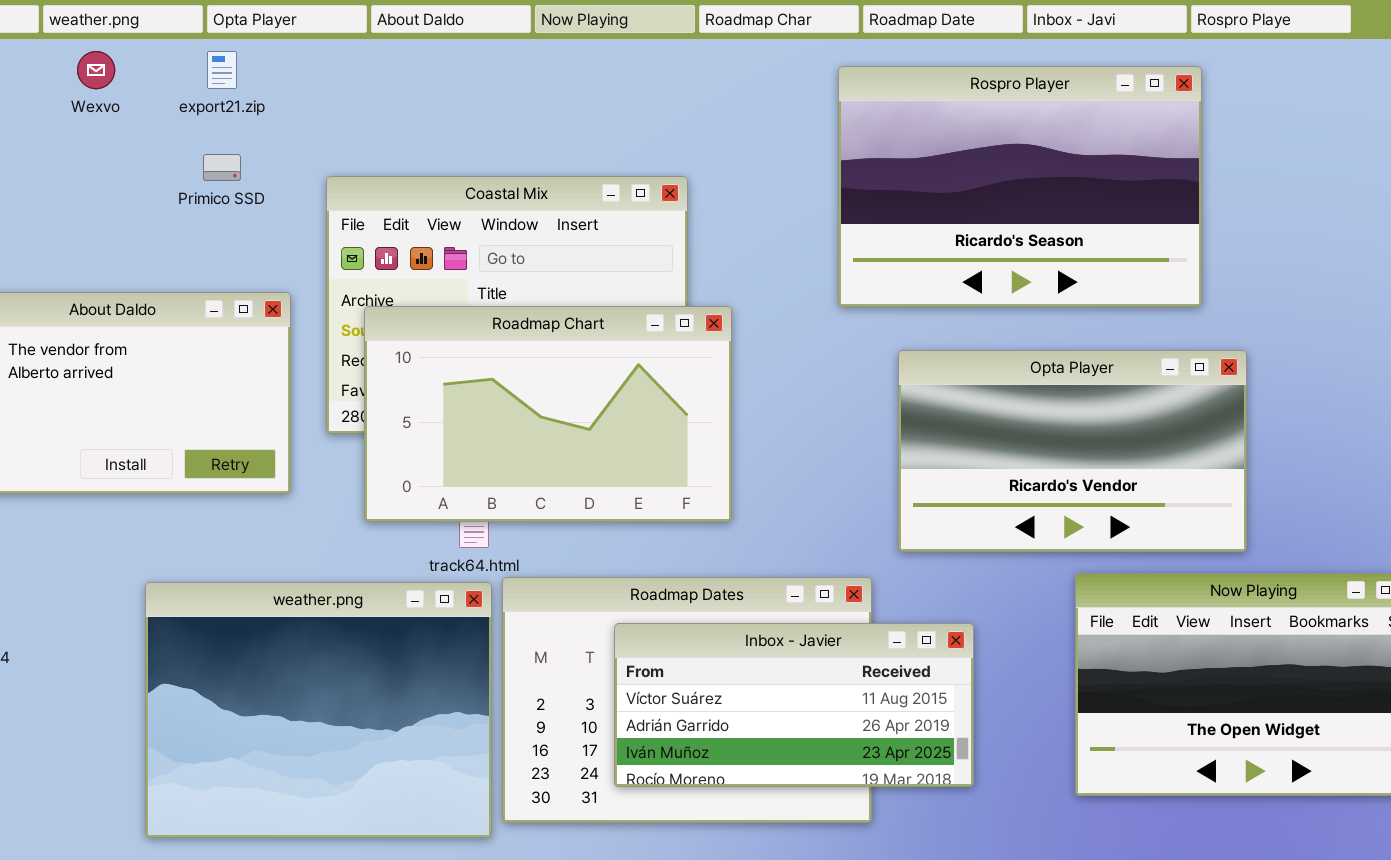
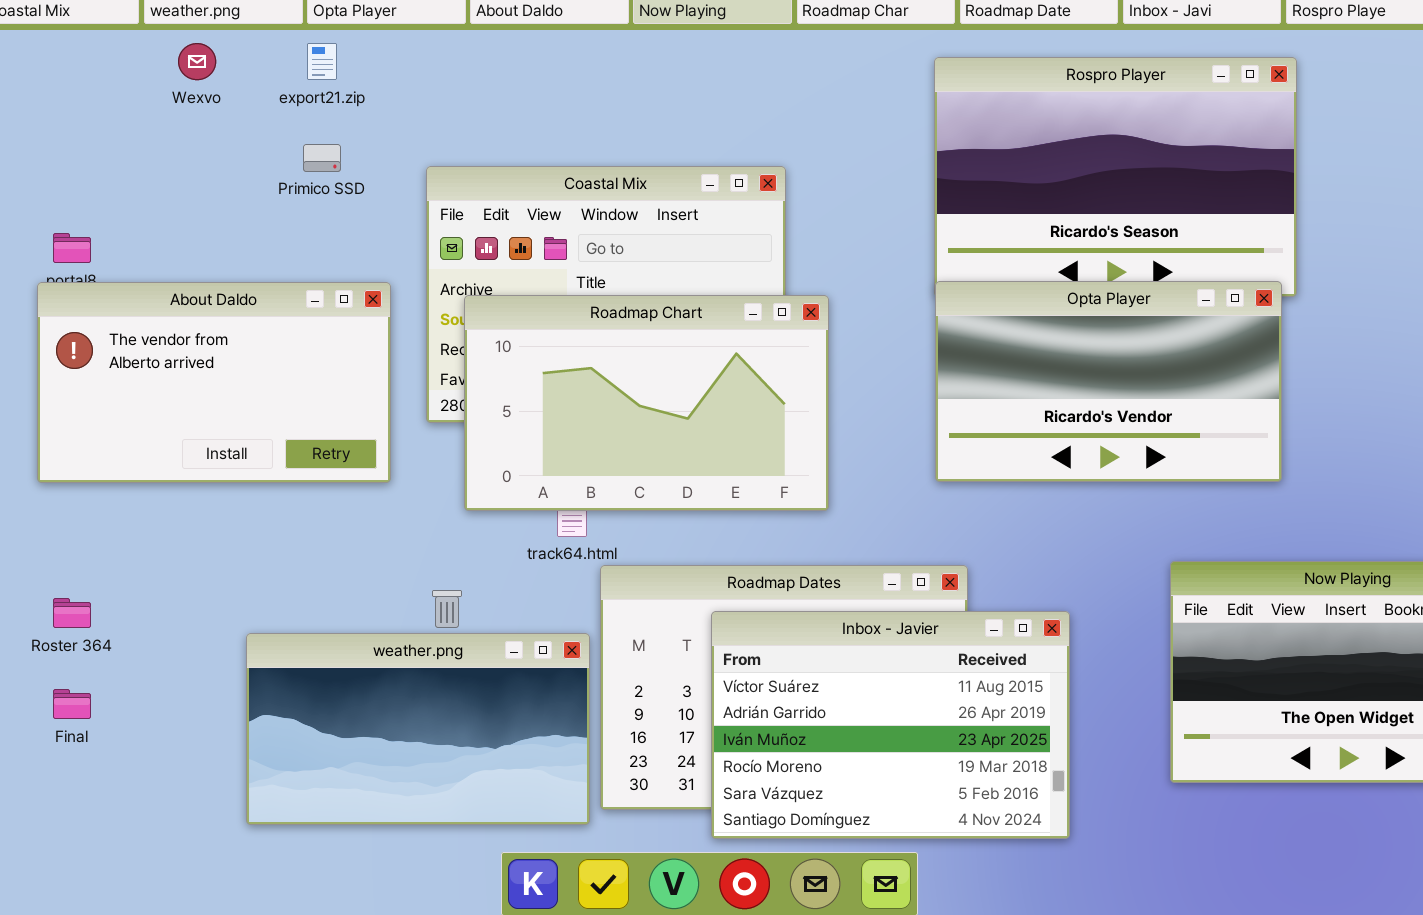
Opta Player: [898,350,1247,552] -> [935,281,1282,482], moved
weather.png: [145,582,492,838] -> [246,633,590,825], resized
Inbox - Javier: [614,623,974,787] -> [711,611,1070,839], resized

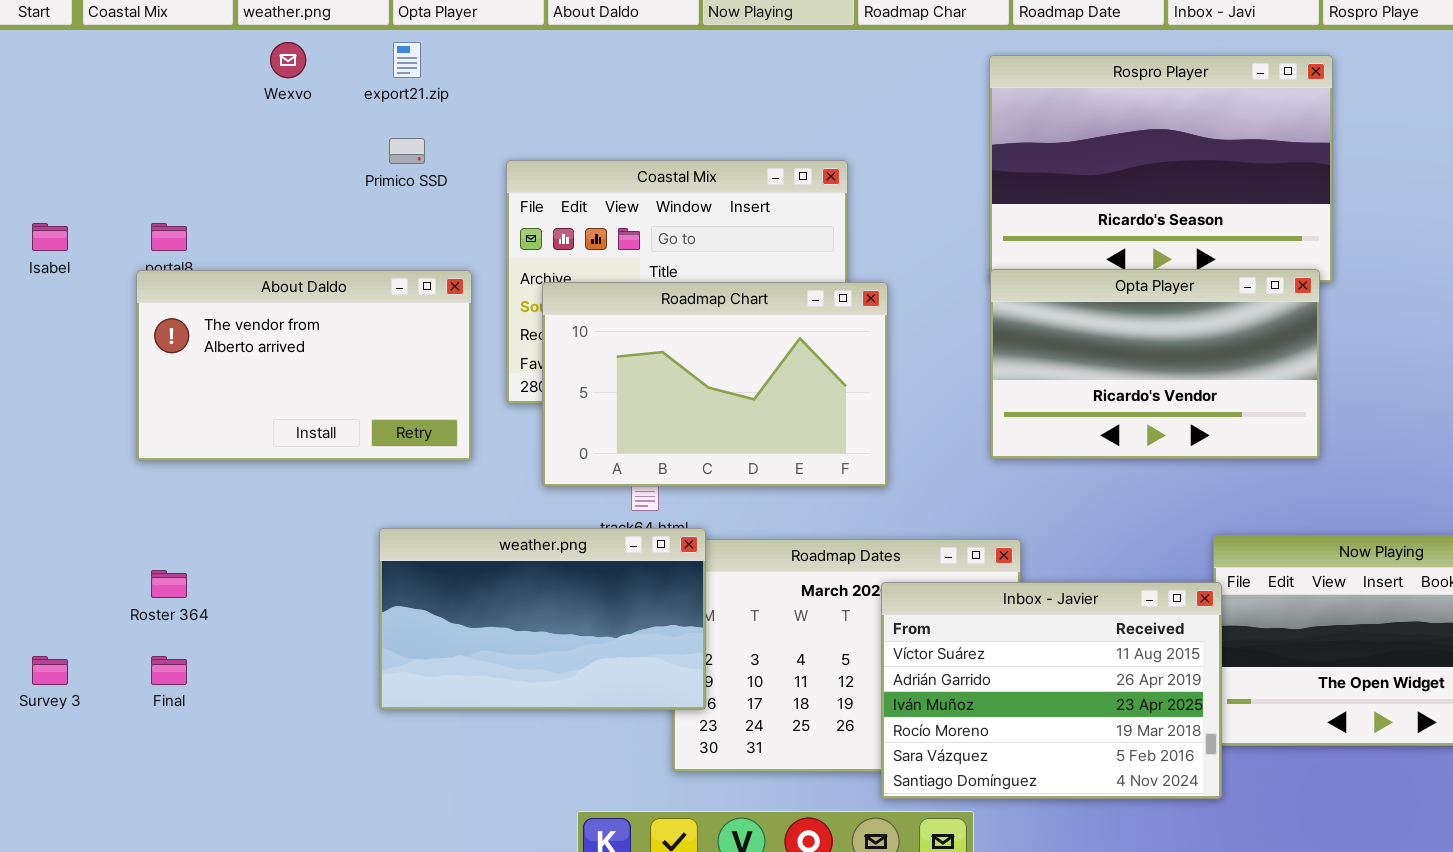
Inbox - Javier: [711,611,1070,839] -> [881,582,1222,799], moved
weather.png: [246,633,590,825] -> [379,528,706,710], moved

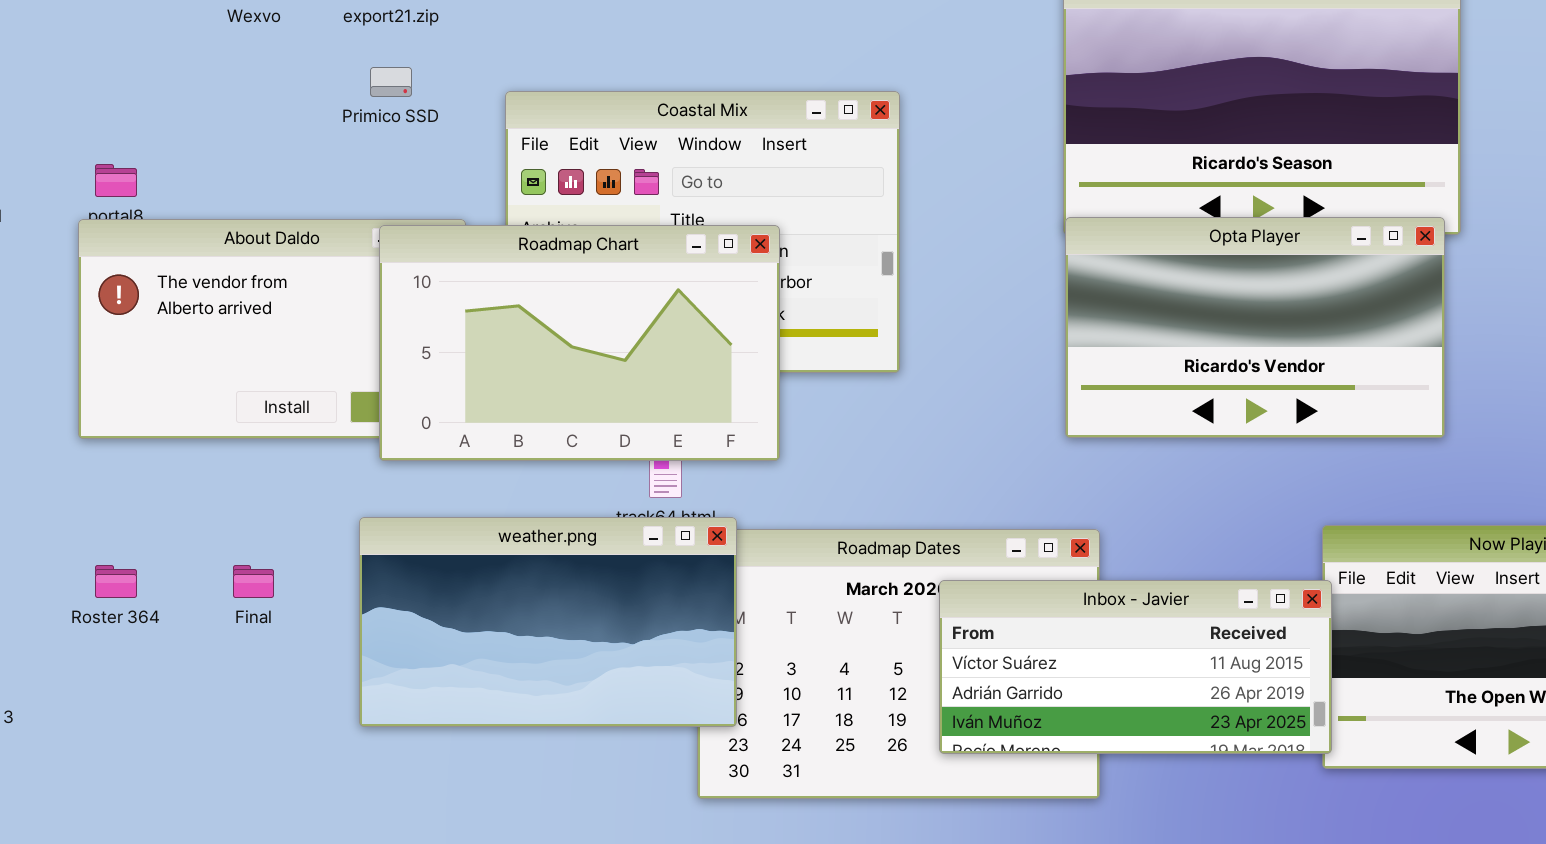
Roadmap Chart: [542,282,888,487] -> [379,225,780,461], moved
Inbox - Javier: [881,582,1222,799] -> [939,580,1332,754], resized
Final: [151,656,187,685] -> [233,565,274,598], moved

